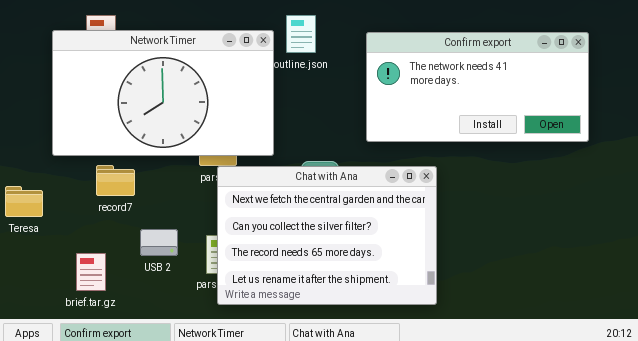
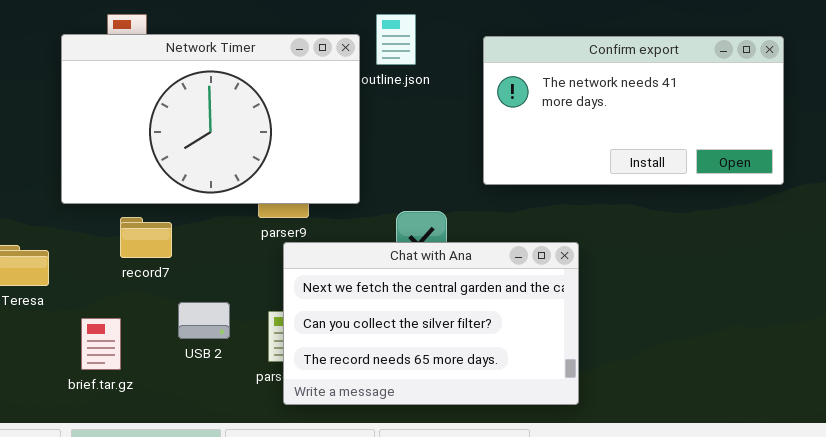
Chat with Ana: [217,166,437,305] -> [283,242,579,405], resized
brief.tar.gz: [76,253,106,291] -> [81,318,121,370], moved

